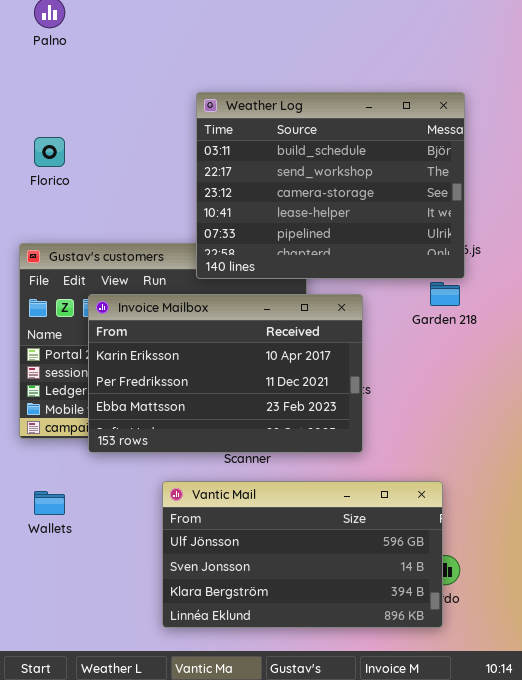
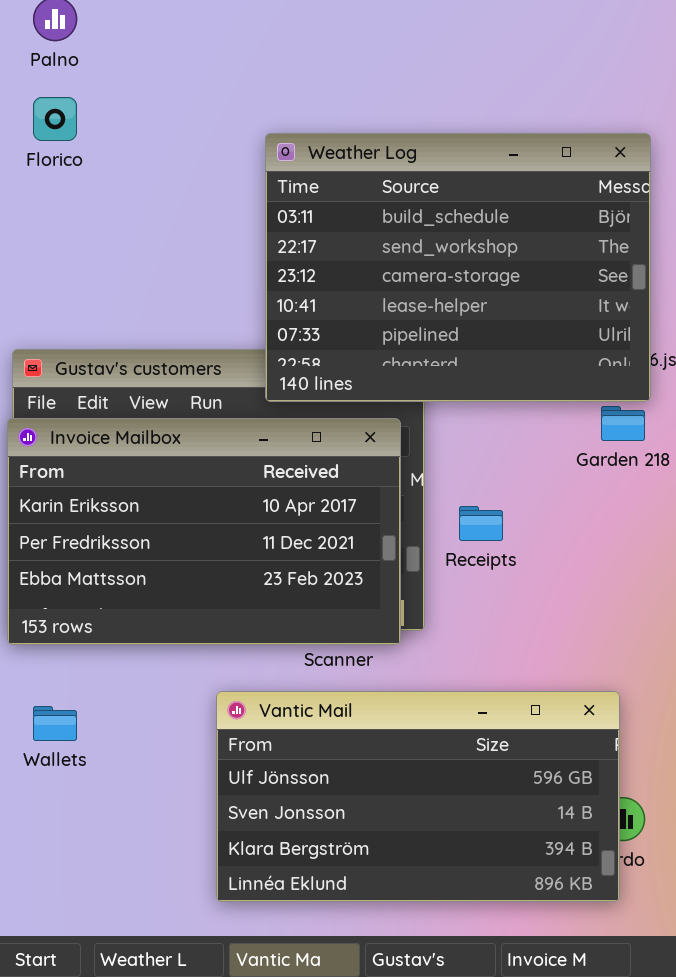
Florico: [34,137,65,167] -> [33,97,77,141], moved
Invoice Mailbox: [88,294,363,453] -> [7,418,401,645], moved

